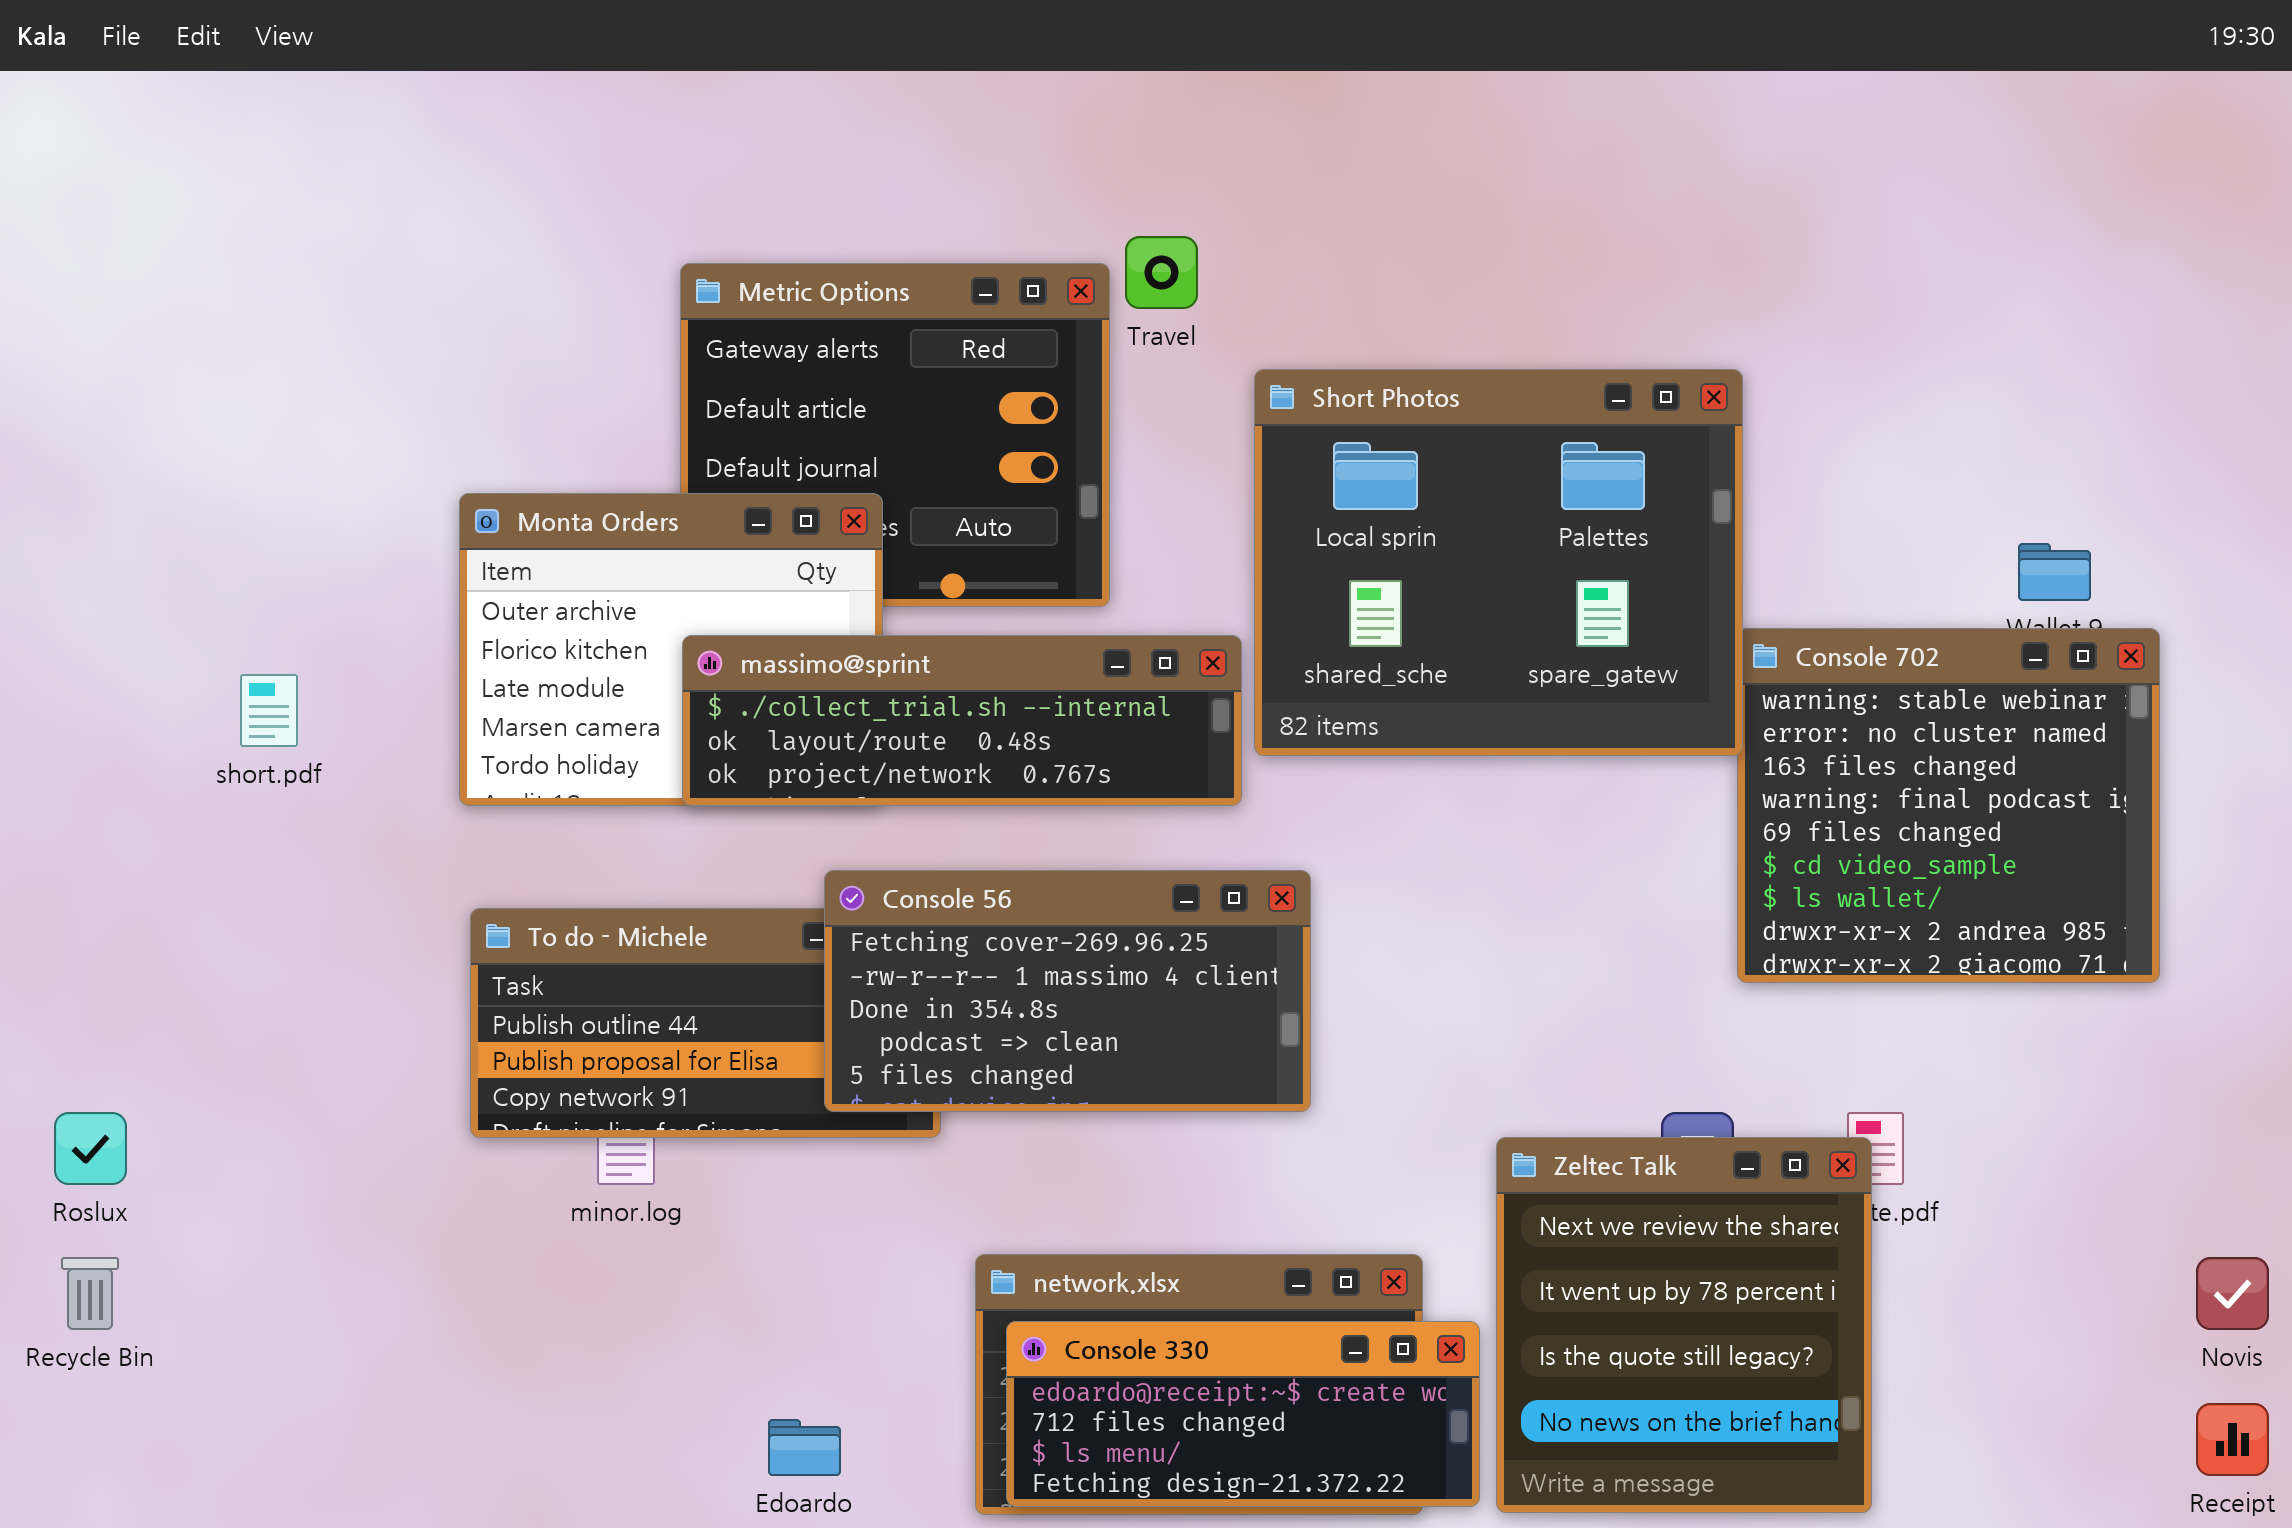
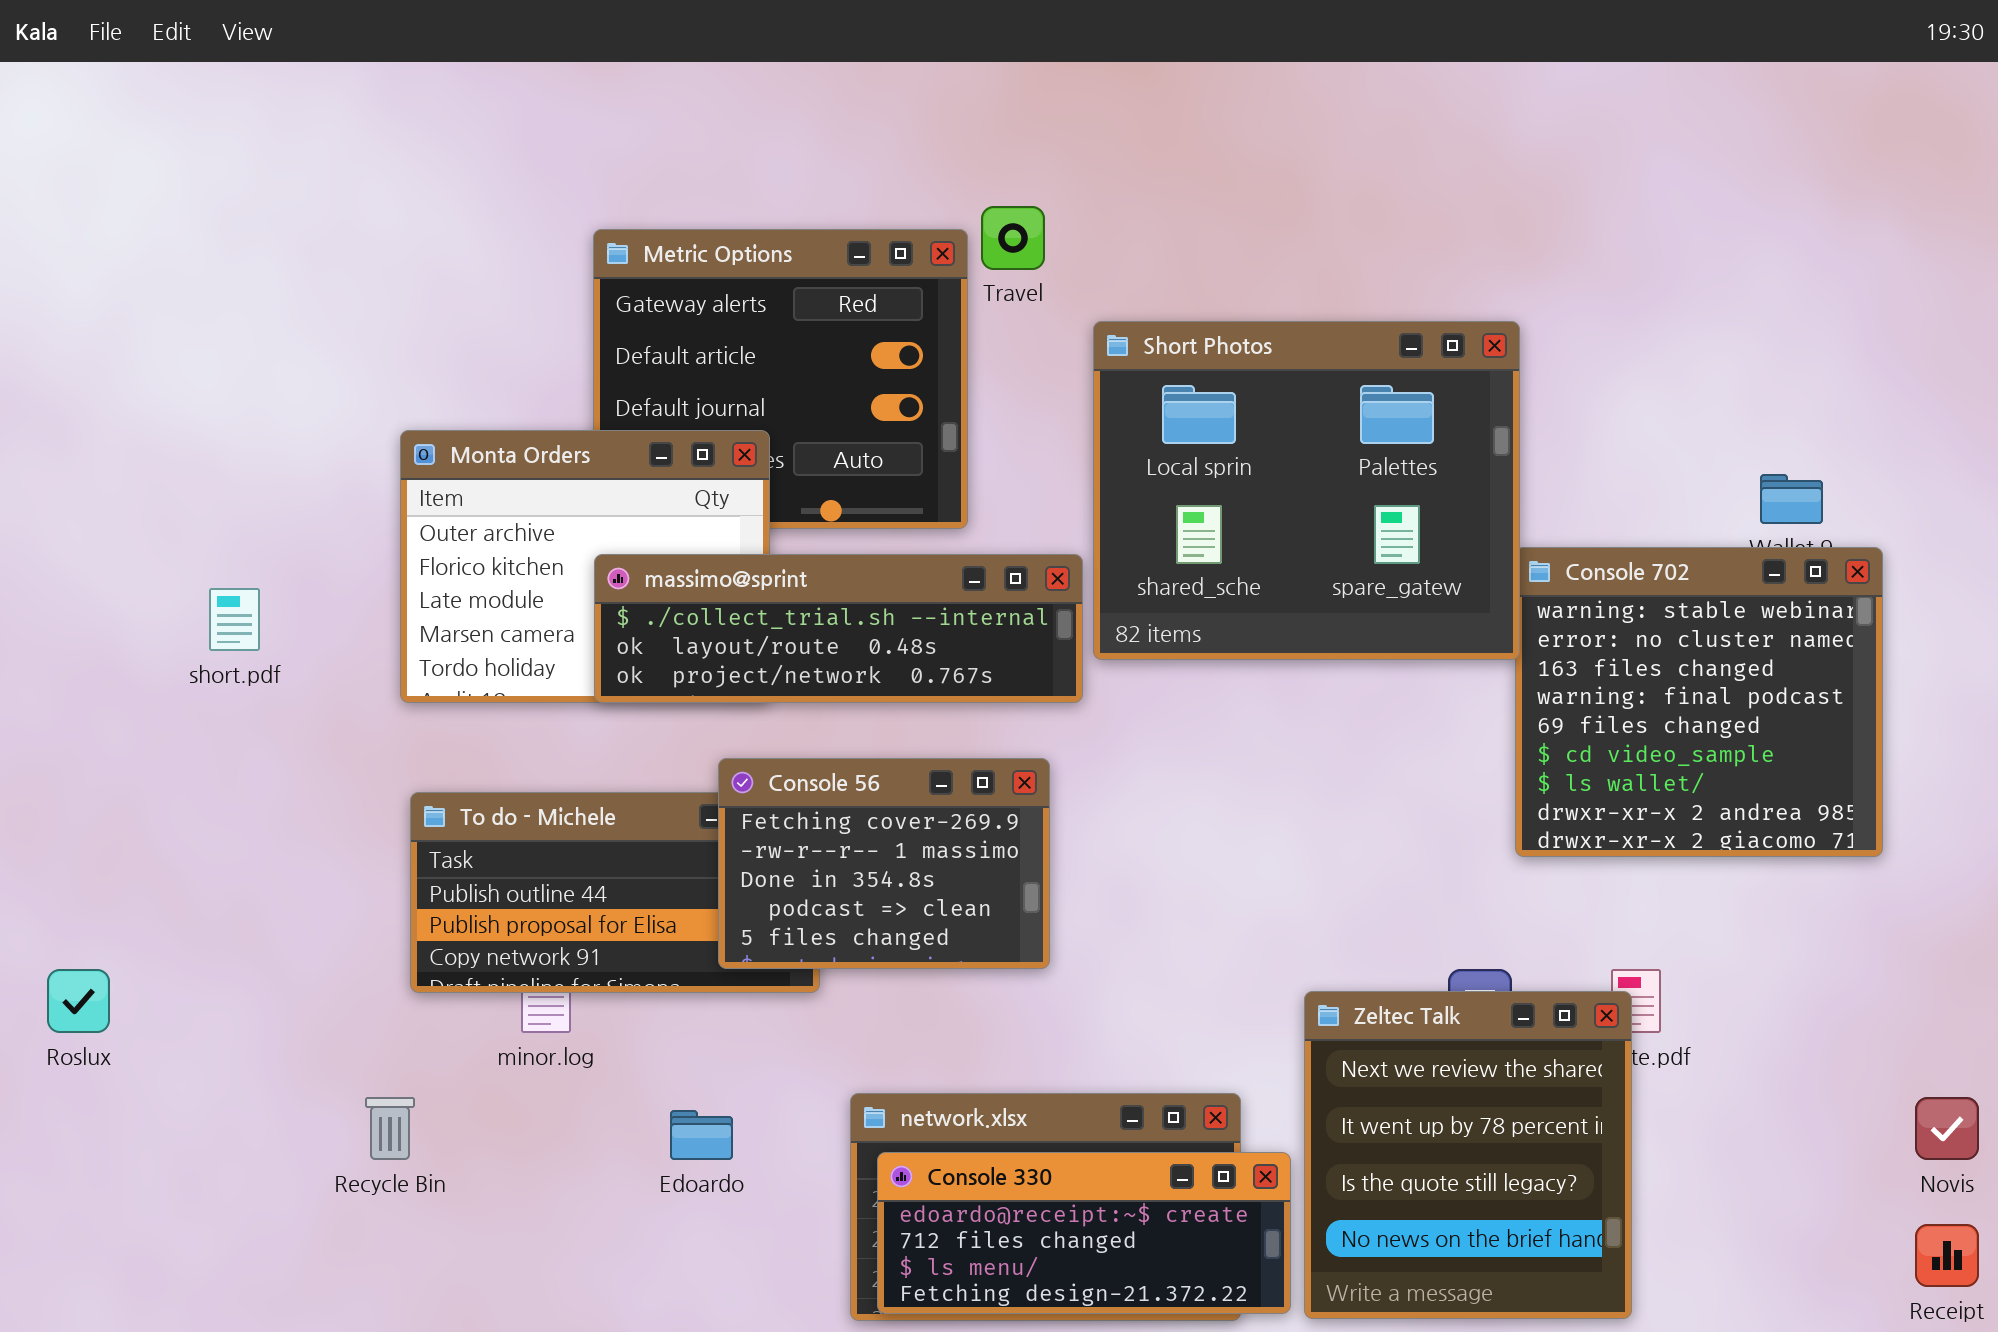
Console 56: [824,870,1311,1112] -> [718,758,1050,969], resized
Recycle Bin: [61,1257,119,1330] -> [365,1097,415,1160], moved
Edoardo: [768,1419,841,1476] -> [670,1110,733,1160], moved

